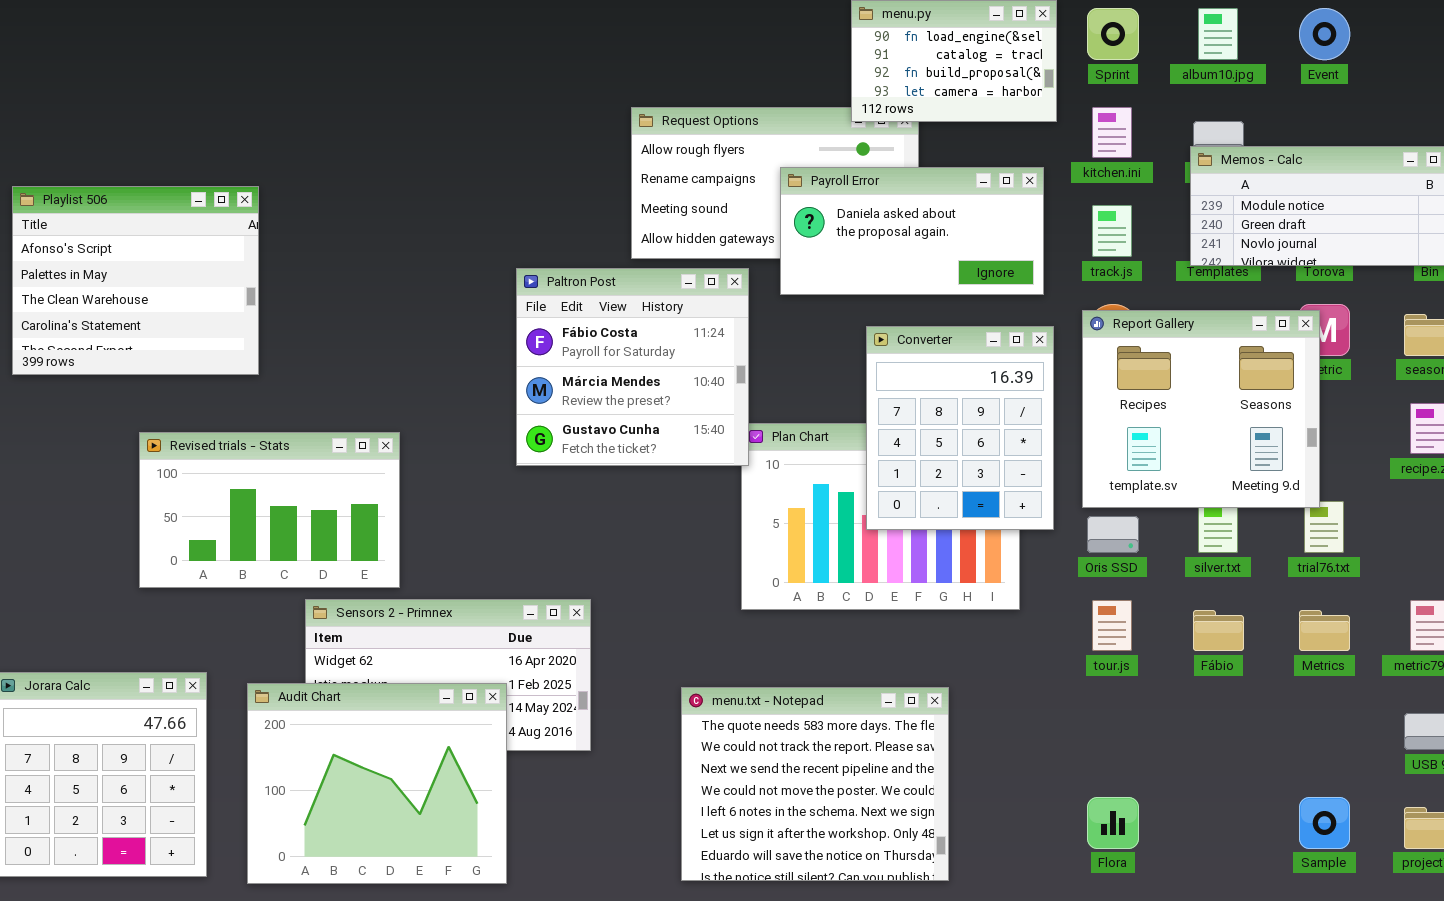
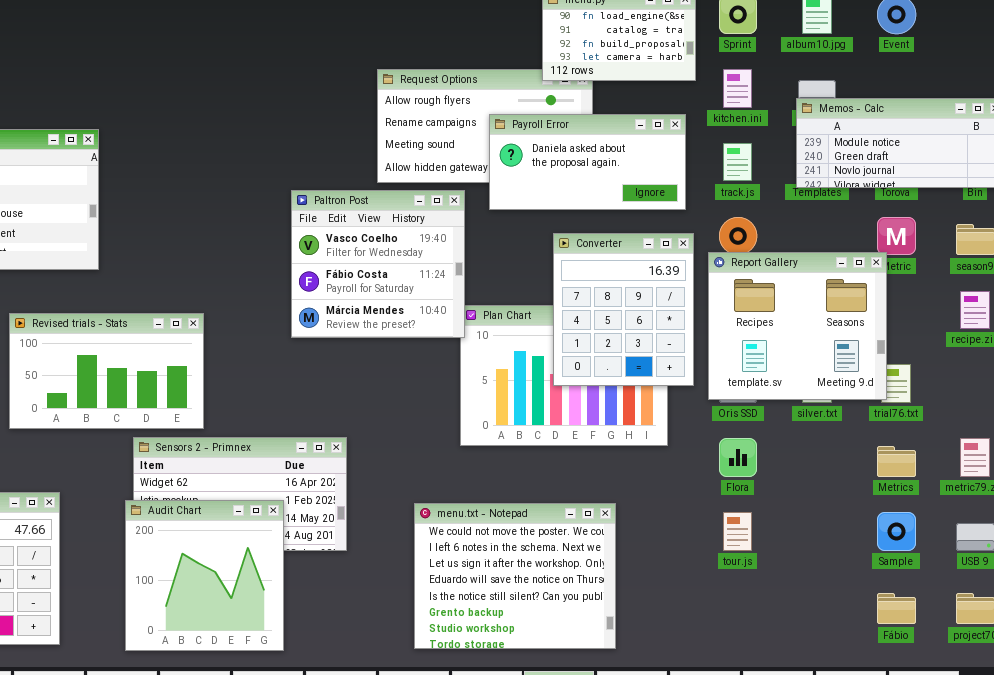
Paltron Post: [516,268,749,466] -> [291,190,465,338], scrolled up 1 row
Report Gallery: [1082,310,1320,508] -> [708,252,887,400], moved
tour.js: [1092,600,1132,651] -> [723,512,752,551], moved
Fábio: [1193,610,1244,651] -> [877,593,916,624], moved
Audit Chart: [247,683,507,884] -> [125,500,284,651], resized
menu.txt - Notepad: [681,687,949,881] -> [414,503,616,649], scrolled down 3 rows
Flora: [1087,797,1139,849] -> [719,438,757,477], moved
Sample: [1299,797,1350,849] -> [877,512,916,551], moved

